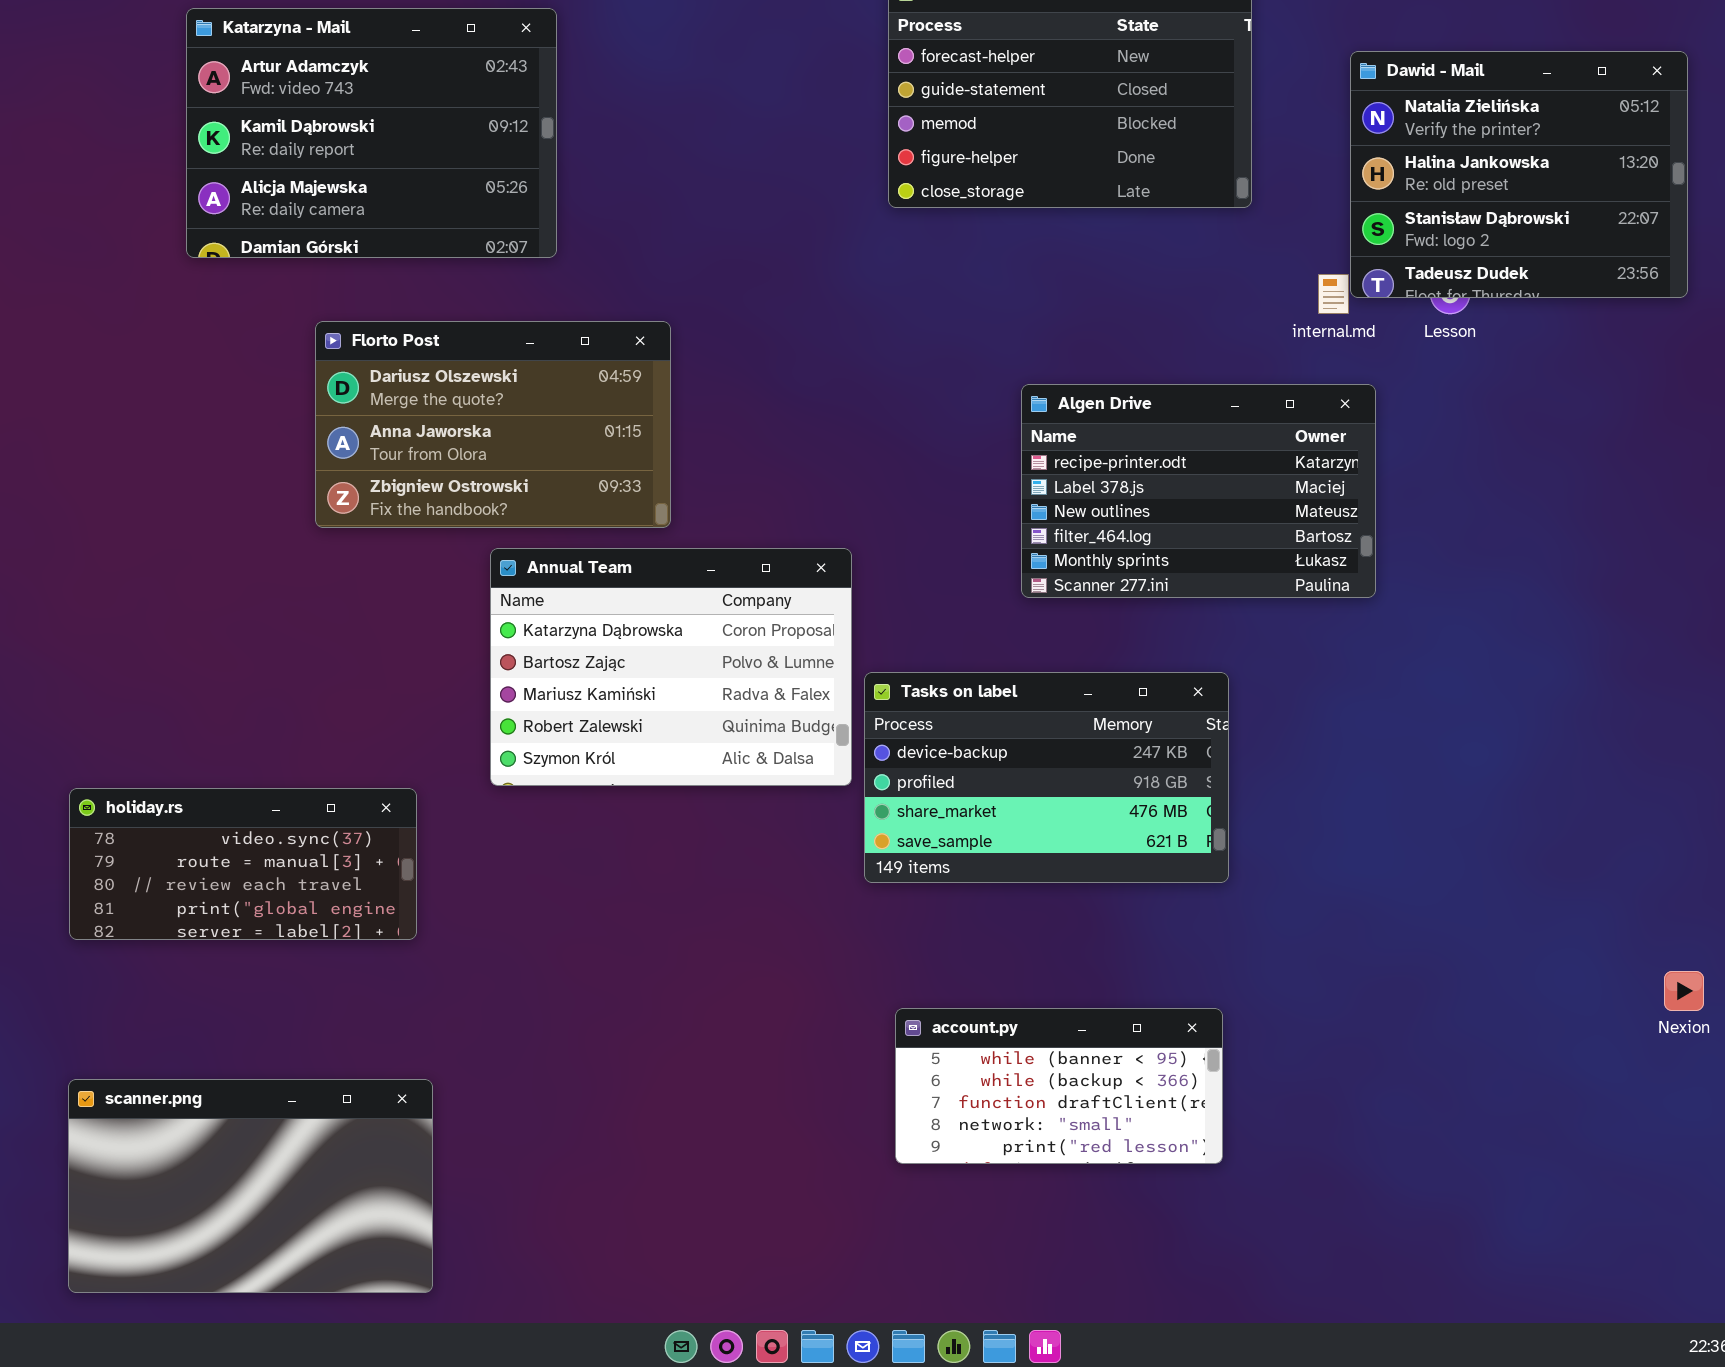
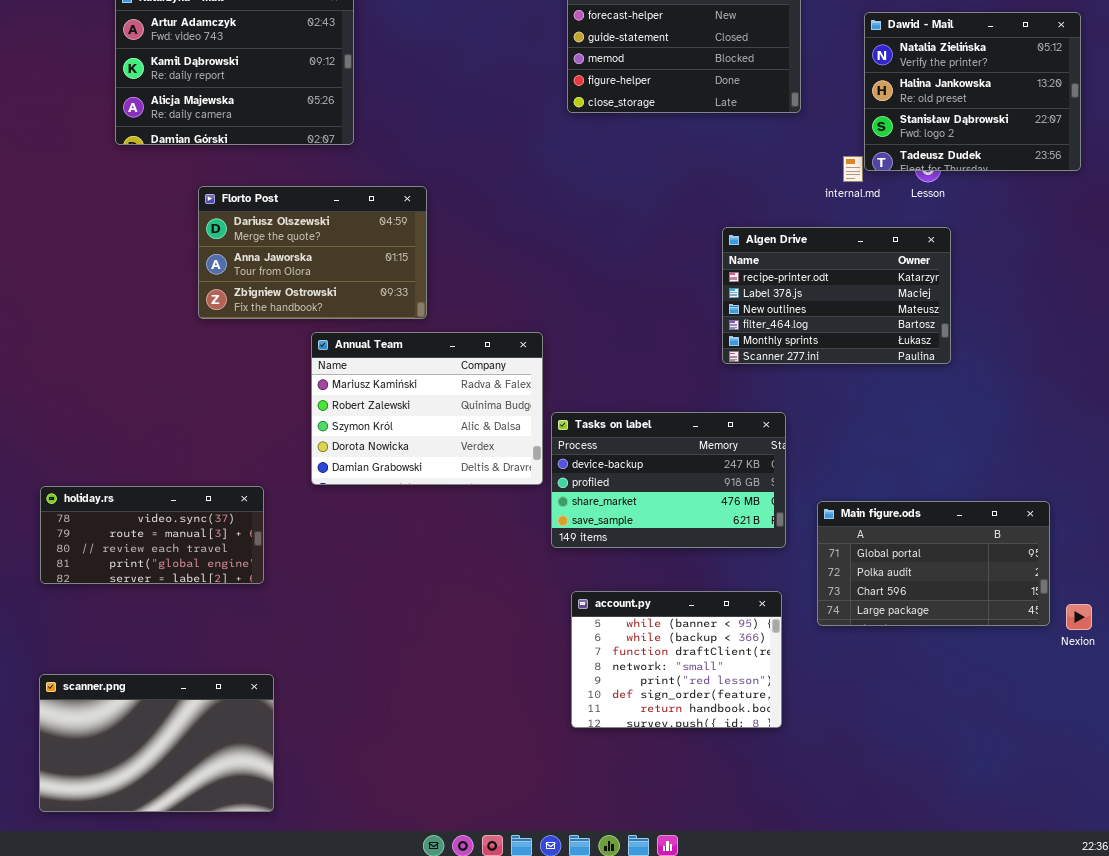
Algen Drive: [1021,384,1376,598] -> [722,227,951,364], moved
Annual Team: [490,548,852,786] -> [311,332,543,485], scrolled down 2 rows
Main figure.ods: none -> [817,501,1050,626], opened
account.py: [895,1008,1223,1164] -> [571,591,782,728], resized

